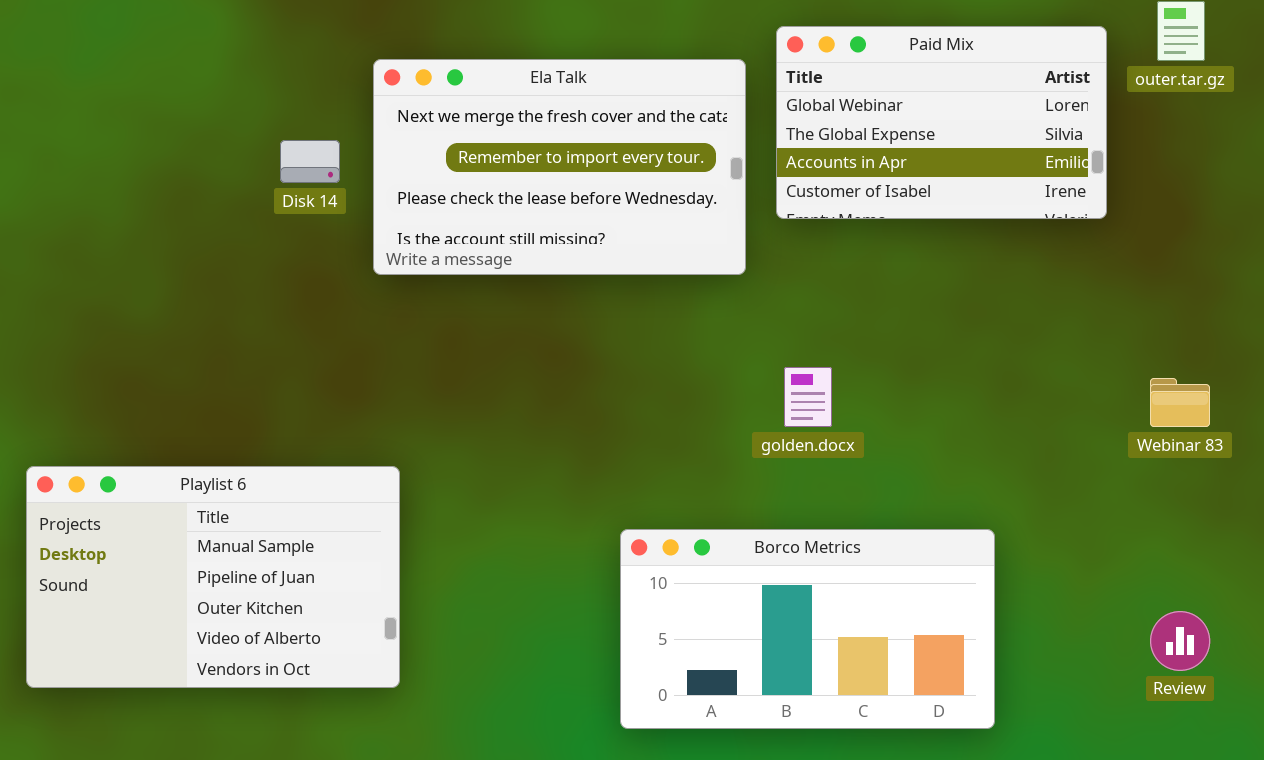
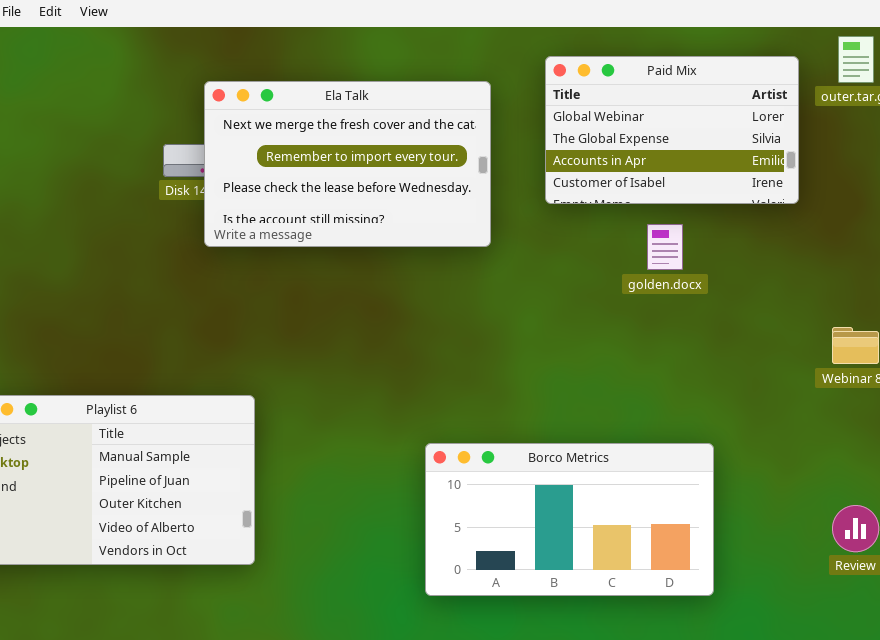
Ela Talk: [373,59,746,275] -> [204,81,491,247], moved
golden.docx: [784,367,832,427] -> [647,224,683,270], moved

